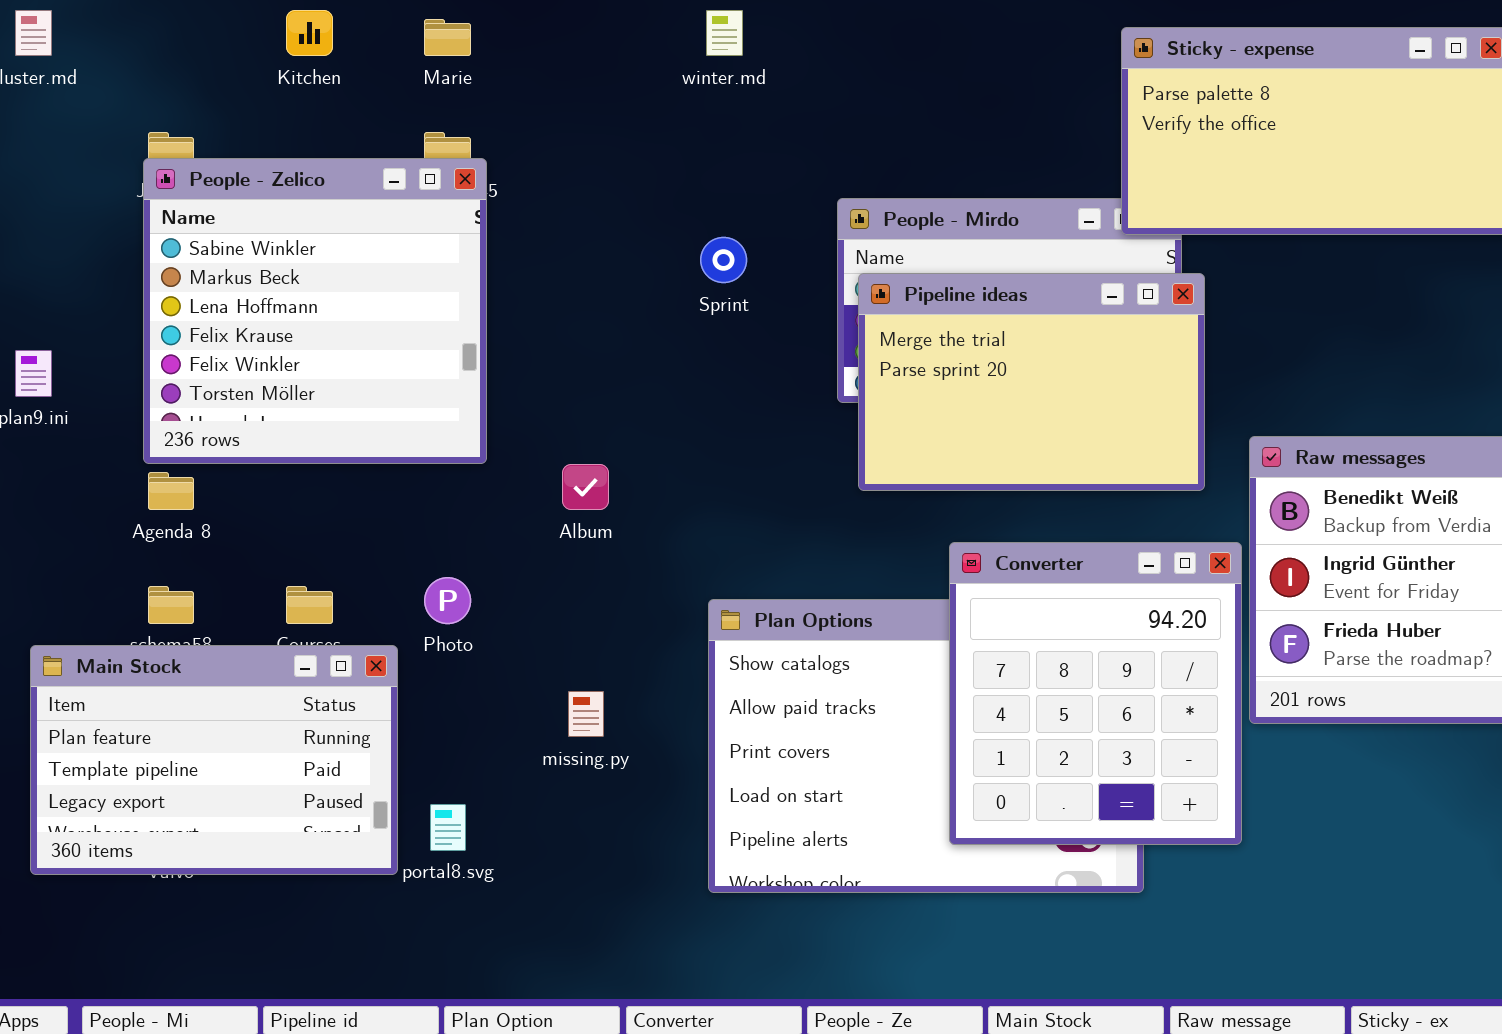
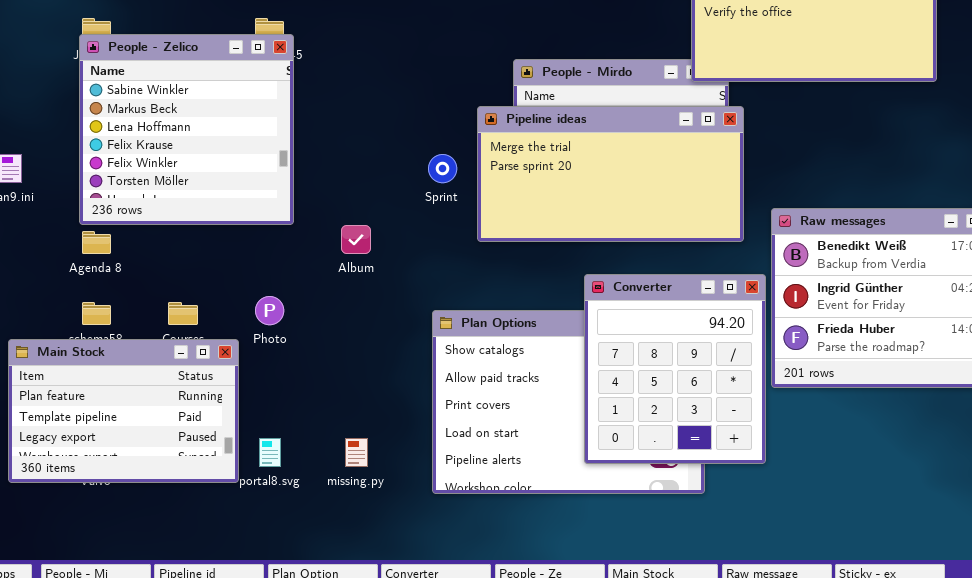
Sprint: [700,237,747,283] -> [428,154,457,183], moved
Pipeline ideas: [858,273,1205,491] -> [477,106,744,242], resized
missing.py: [568,691,604,737] -> [345,438,368,467], moved

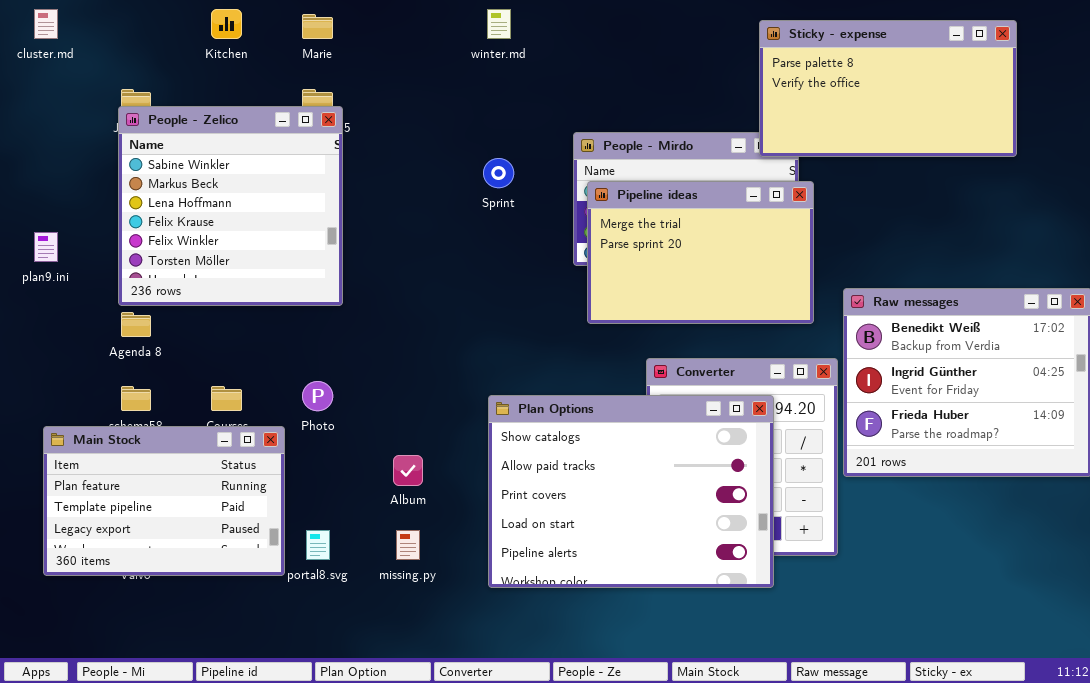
Pipeline ideas: [477,106,744,242] -> [587,181,814,324], resized
Sprint: [428,154,457,183] -> [483,158,514,188], moved
Album: [341,225,371,254] -> [393,455,423,486], moved
Plan Options: [432,310,705,494] -> [488,395,774,588], raised

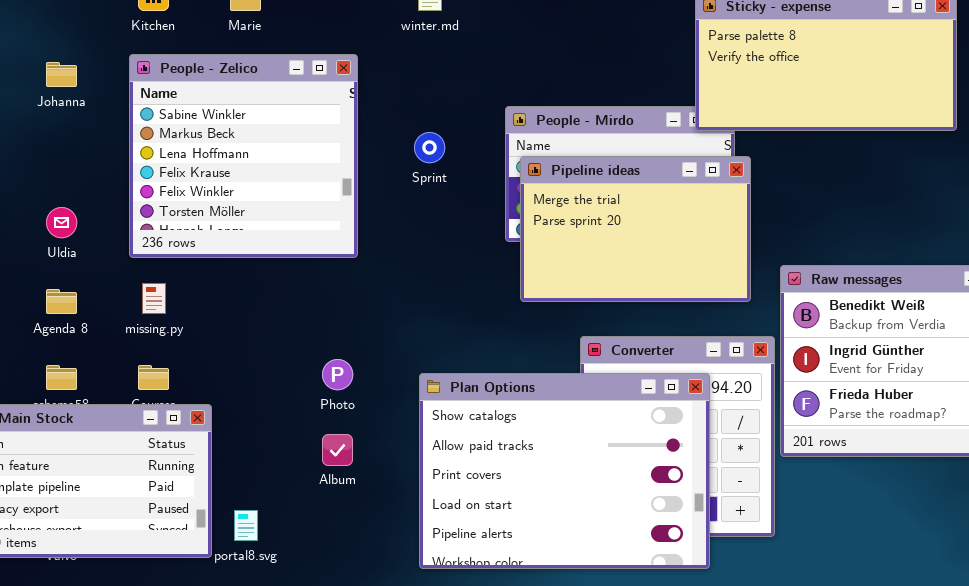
People - Zelico: [118,106,343,306] -> [129,54,358,258], moved
Photo: [302,381,333,411] -> [322,359,353,390], moved
missing.py: [396,530,420,560] -> [142,283,166,314], moved

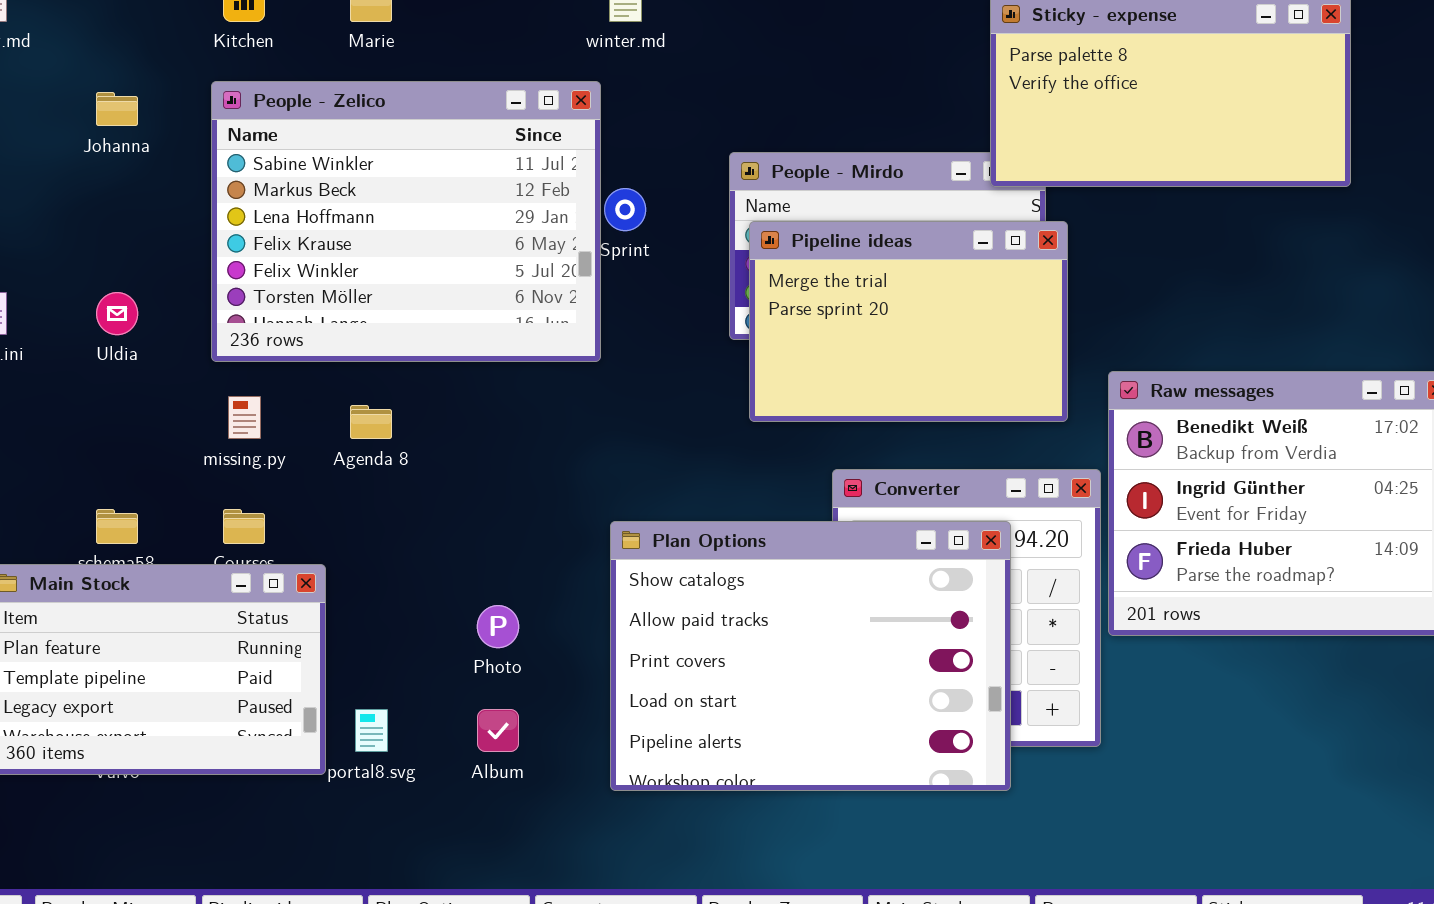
People - Zelico: [129,54,358,258] -> [211,81,601,362], resized
Agenda 8: [46,289,77,314] -> [350,405,392,439], moved
Photo: [322,359,353,390] -> [477,605,519,648], moved
Album: [322,434,353,466] -> [477,709,519,752], moved

